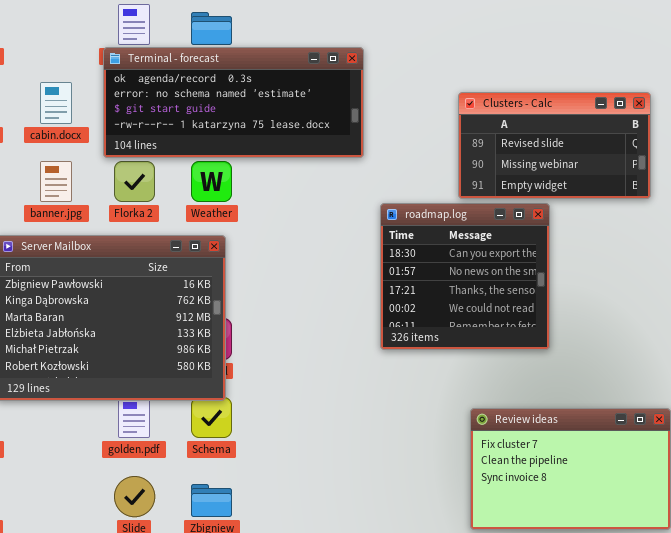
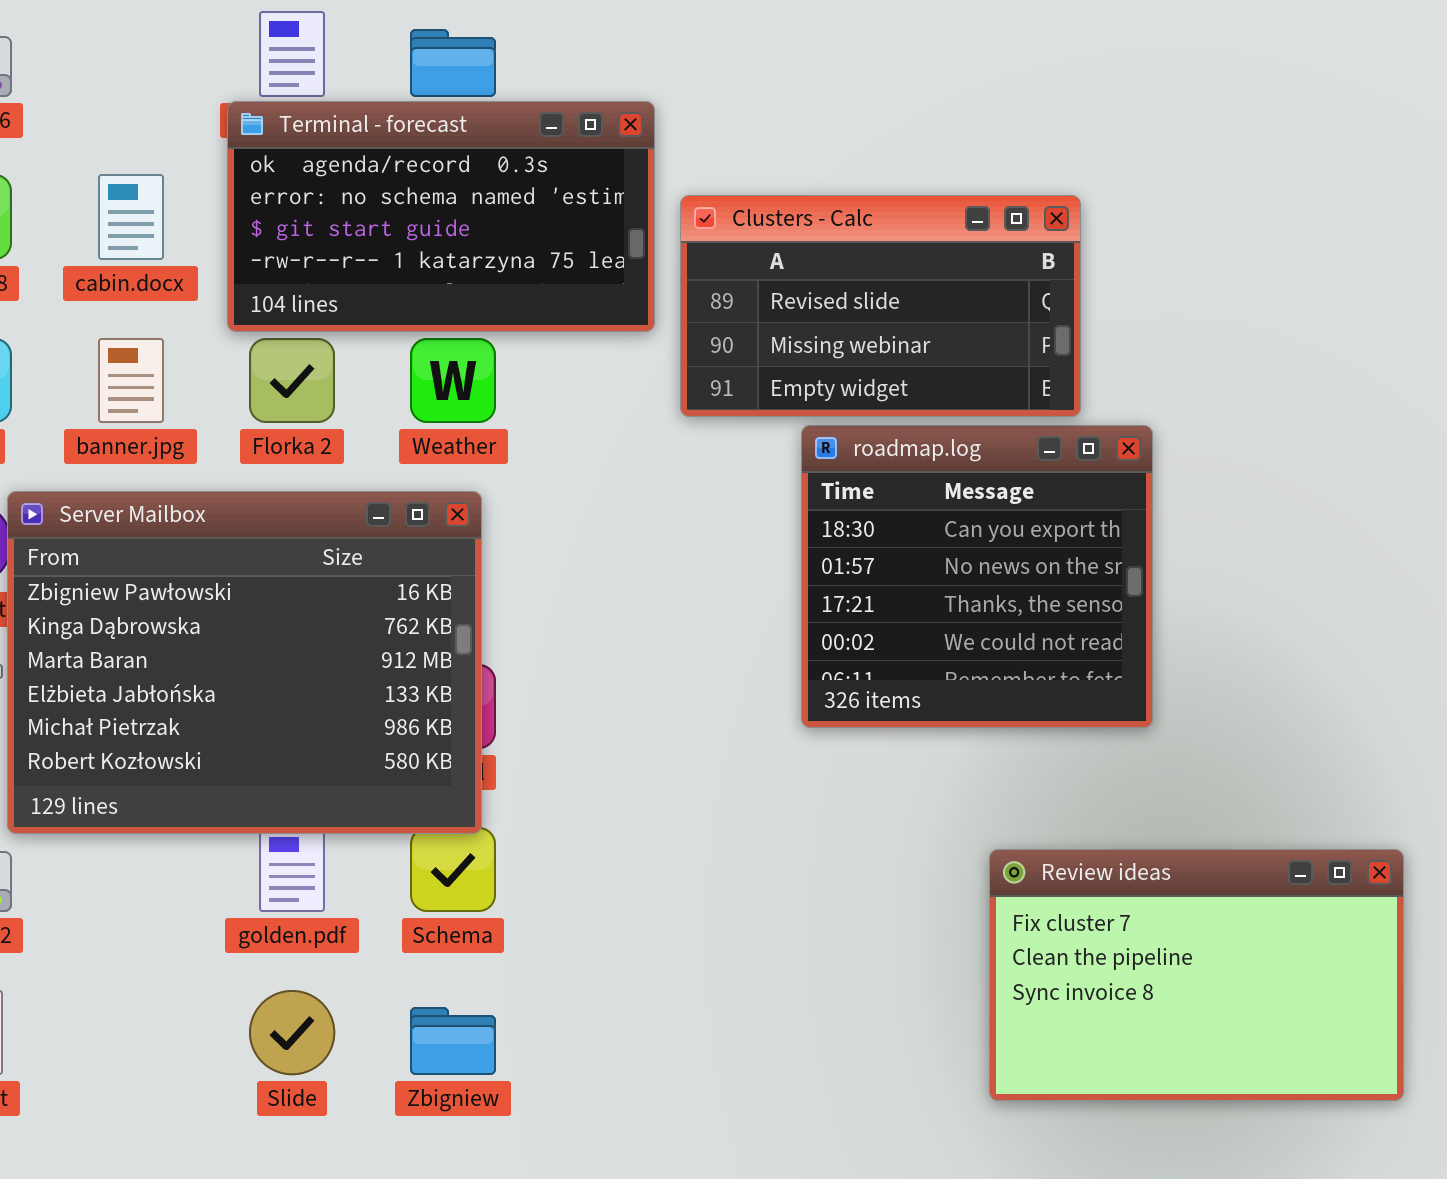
Terminal - forecast: [103,47,364,158] -> [227,101,655,332], resized
Clusters - Calc: [458,92,651,199] -> [680,195,1081,417], moved

